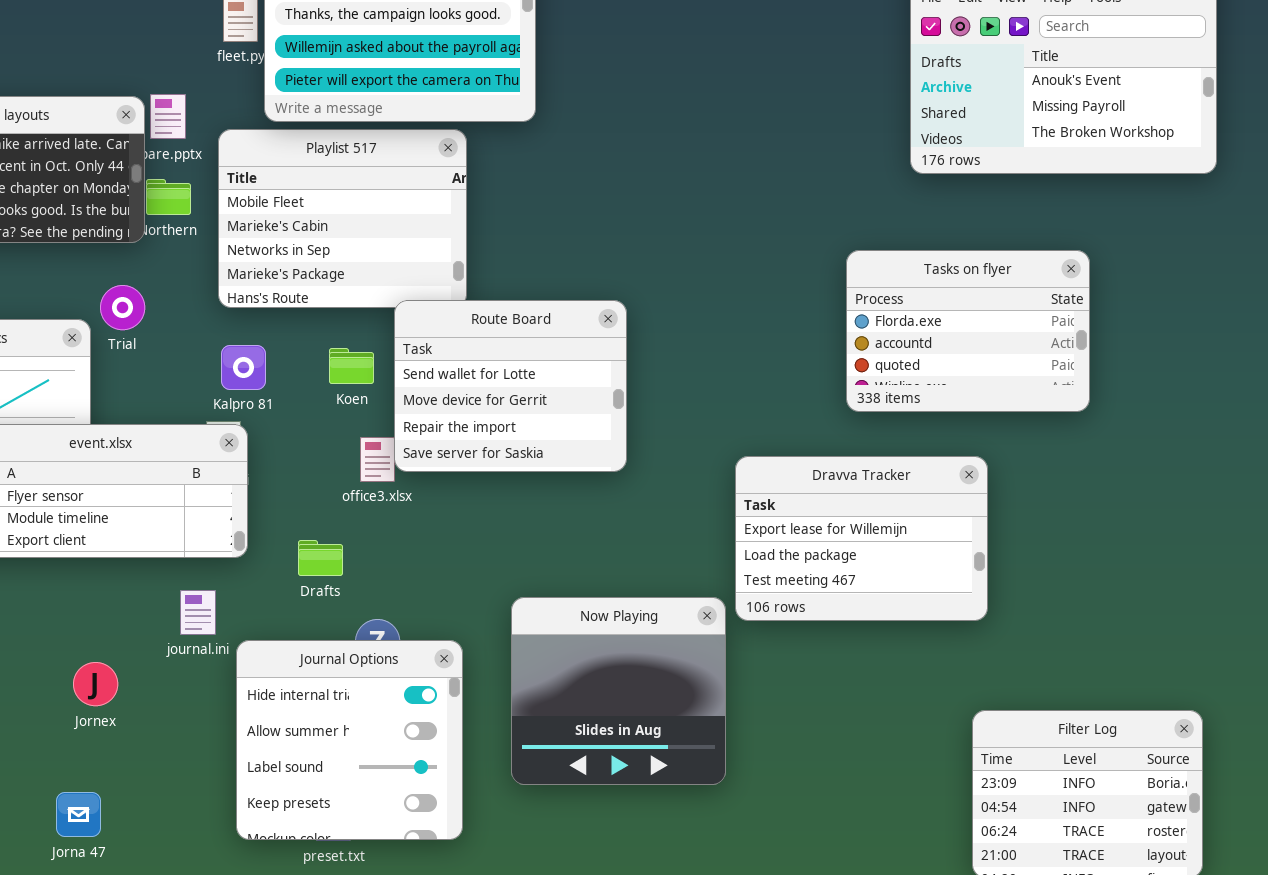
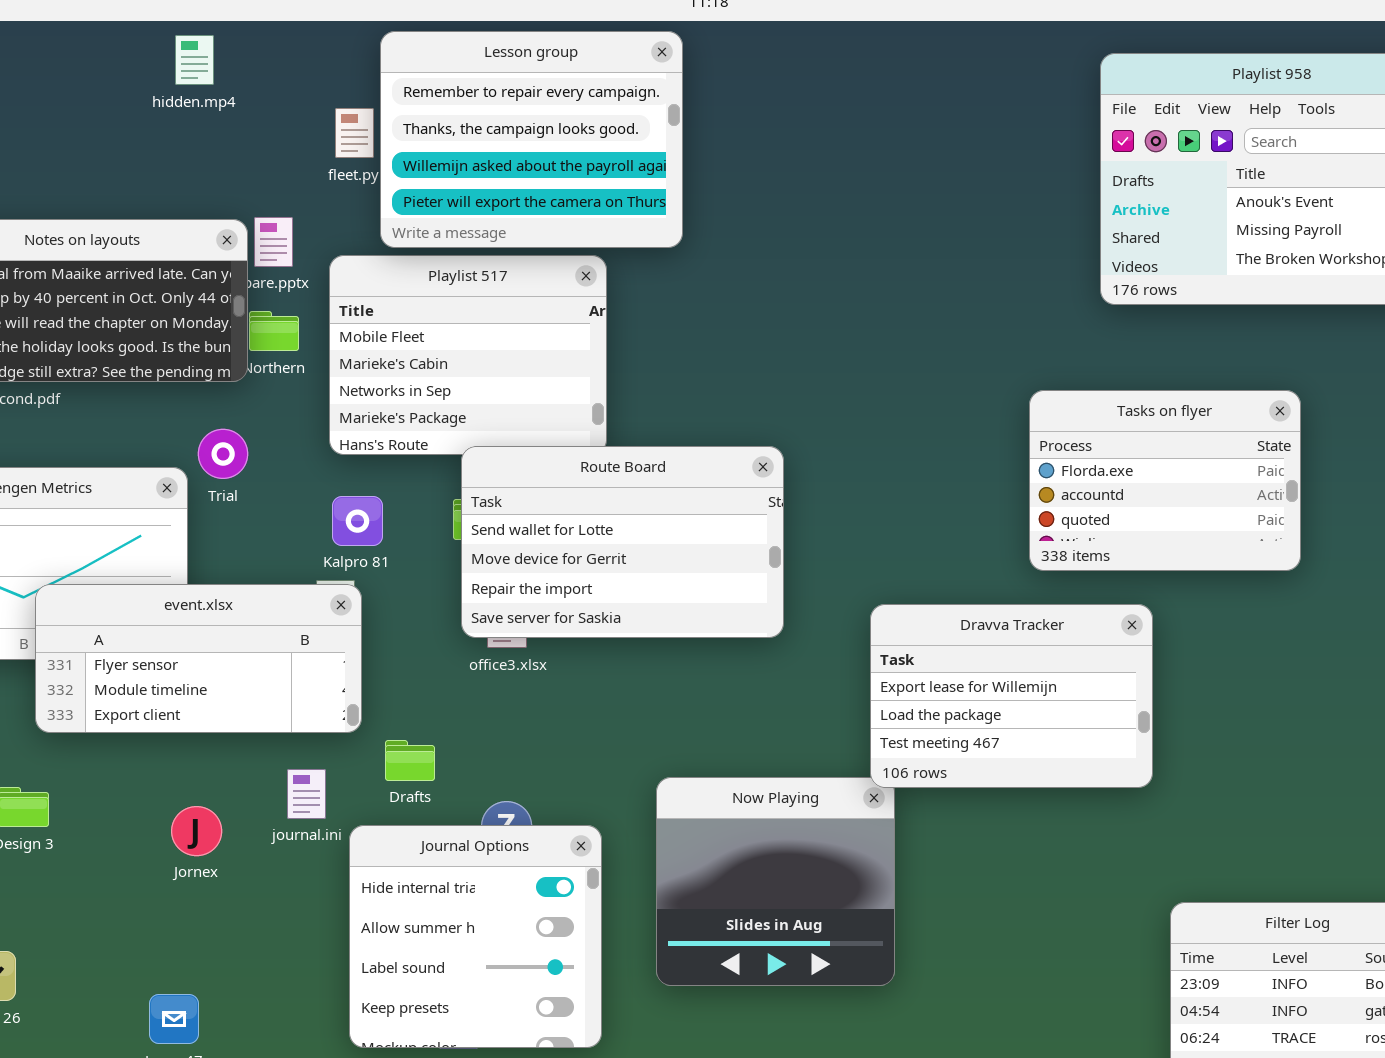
Route Board: [394,300,627,472] -> [461,446,784,638], resized
Dravva Tracker: [735,456,988,621] -> [870,604,1153,788], moved
Drafts: [298,540,343,576] -> [385,740,435,781], moved
Jornex: [73,662,118,706] -> [171,806,222,856], moved

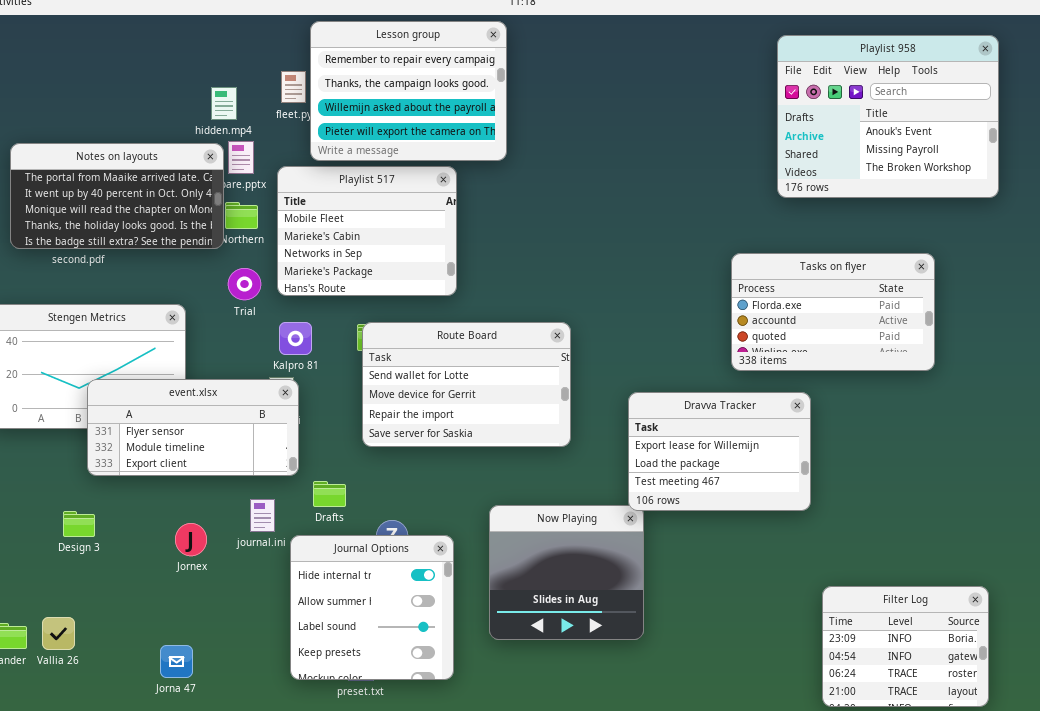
hidden.mp4: [175,35,214,85] -> [211,87,237,120], moved
Tasks on flyer: [1029,390,1301,571] -> [731,253,935,371], resized
Trial: [198,429,248,479] -> [228,268,261,300], moved
Route Board: [461,446,784,638] -> [362,322,571,447], moved

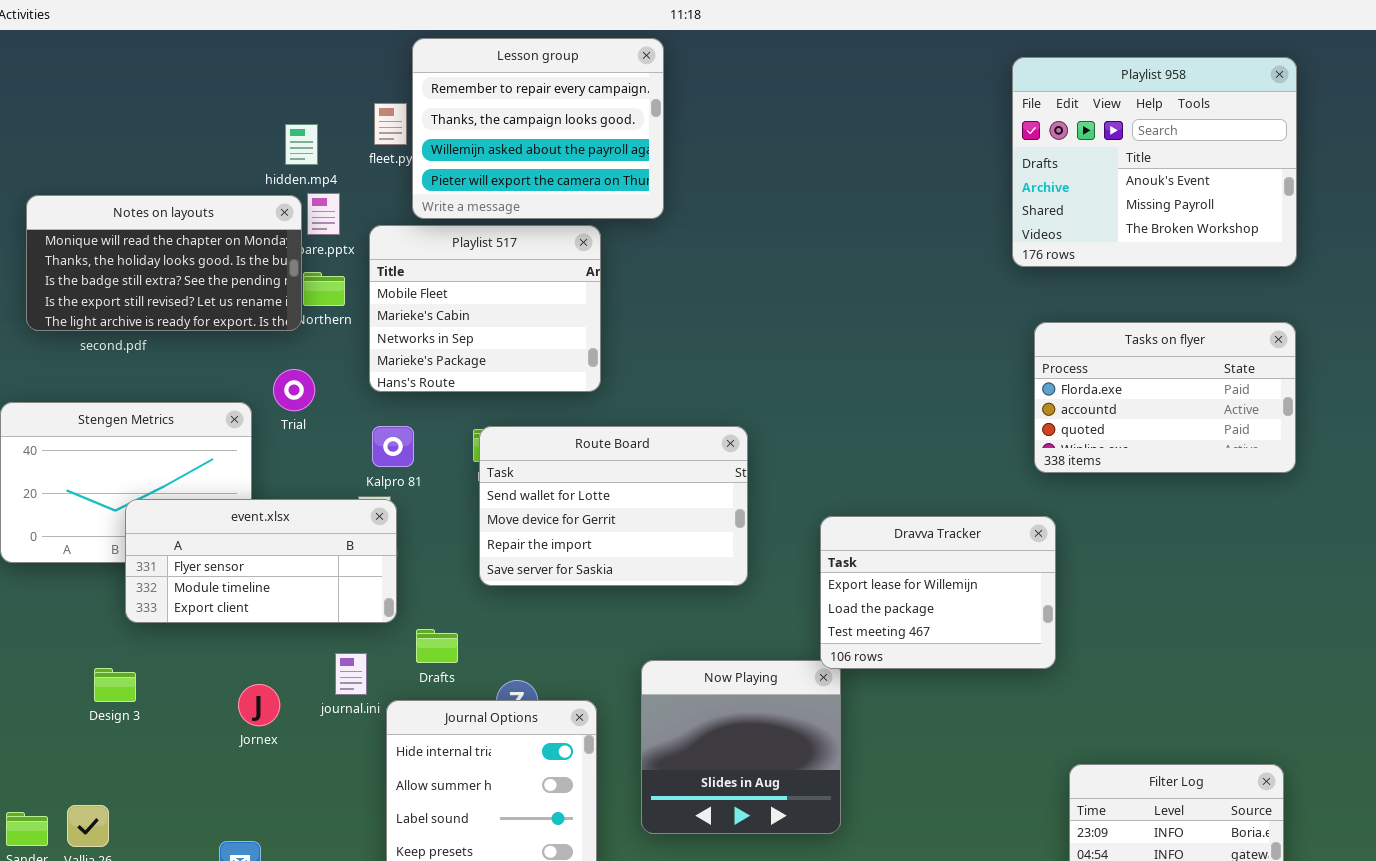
Notes on layouts: [10,143,224,249] -> [26,195,302,331], scrolled down 2 rows
Tasks on flyer: [731,253,935,371] -> [1034,322,1296,473], moved
Trial: [228,268,261,300] -> [273,369,315,411], moved

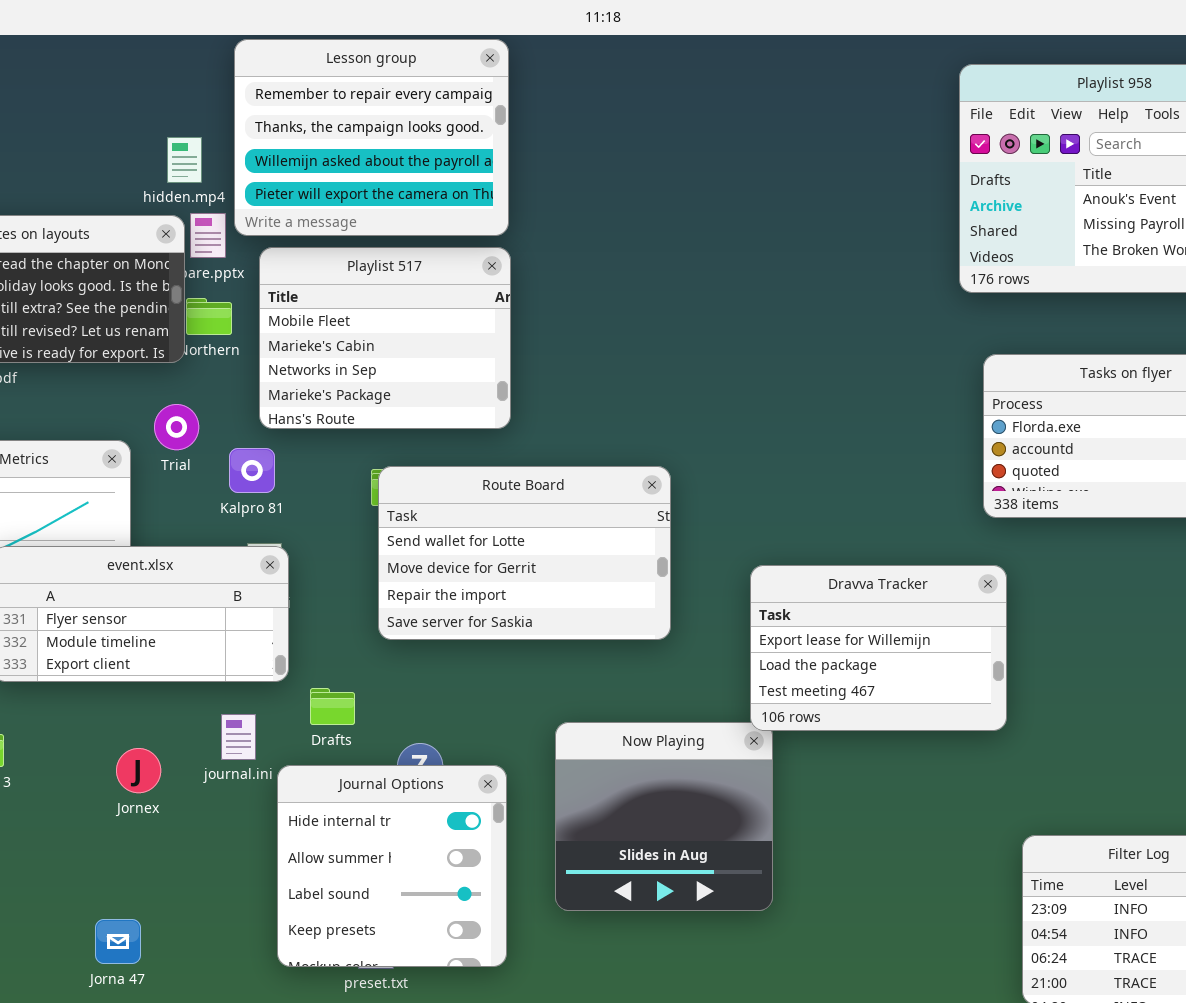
Lesson group: [412,38,664,219] -> [234,39,509,236], moved
Kalpro 81: [372,426,414,467] -> [229,448,275,493], moved

